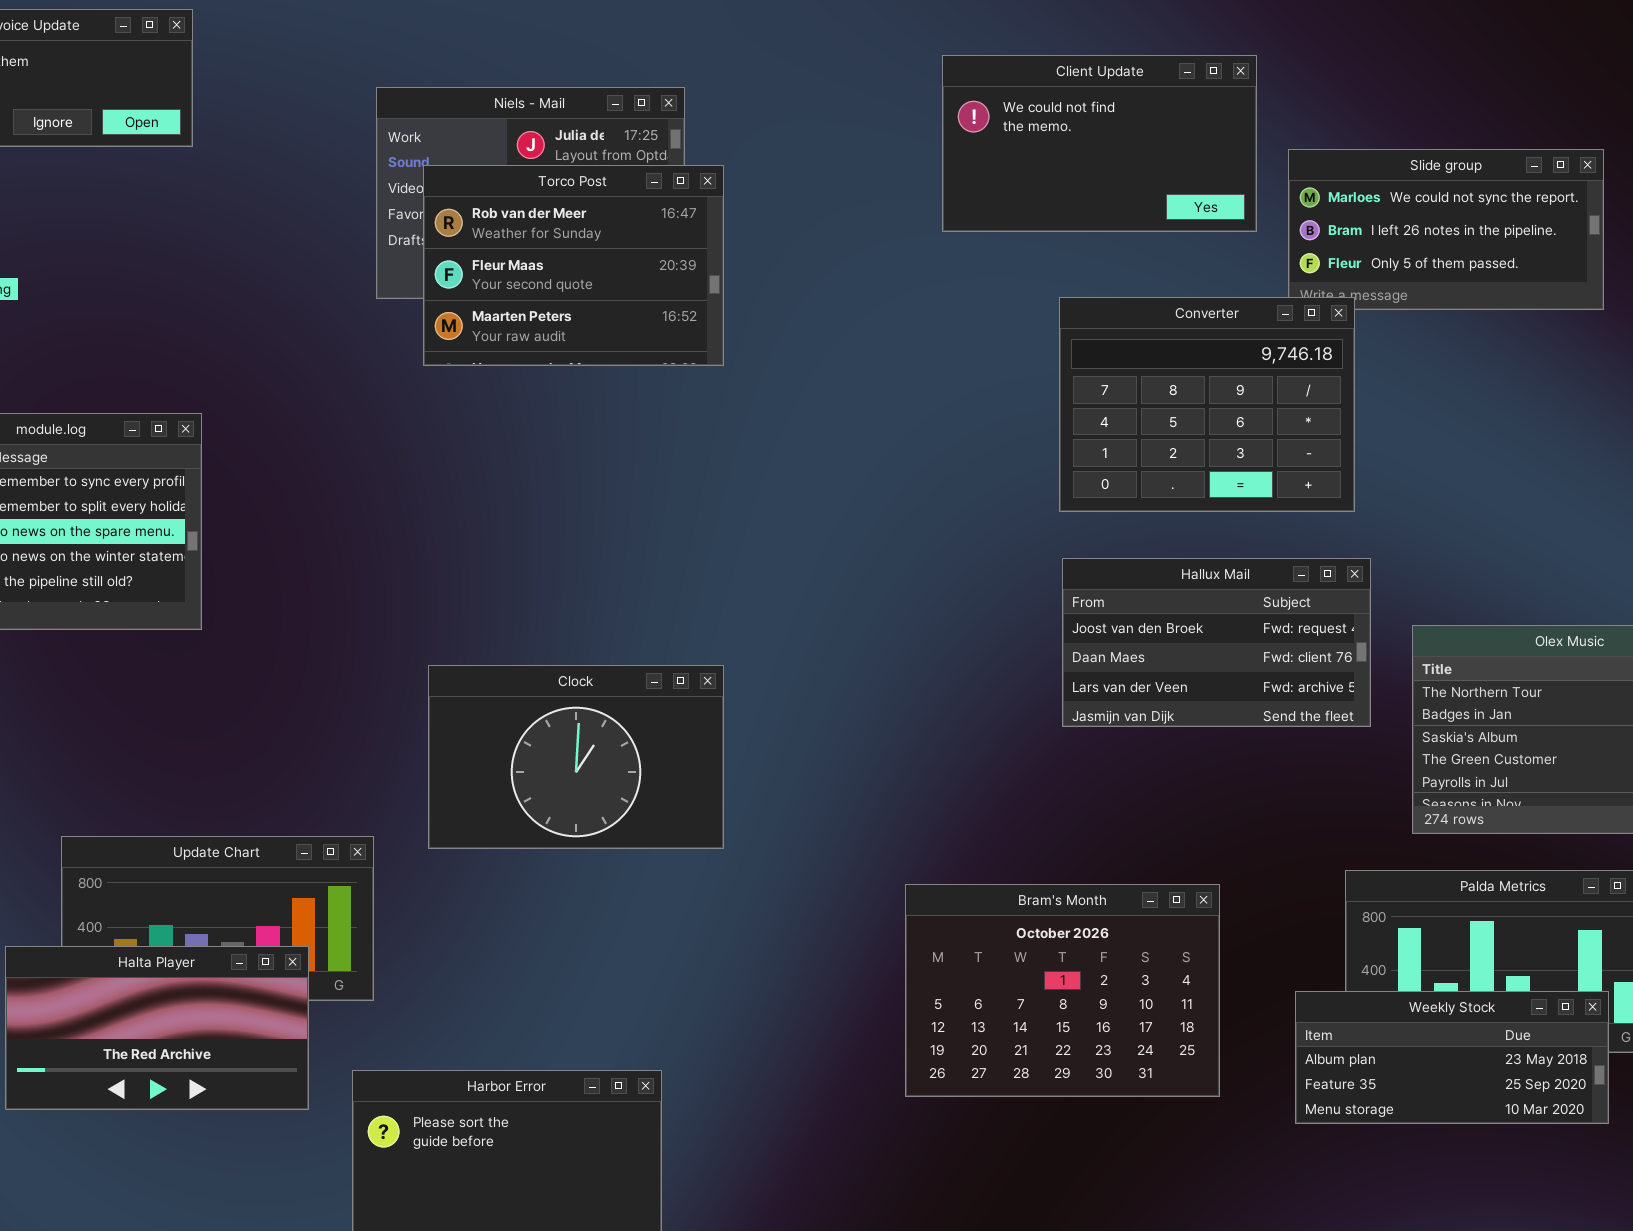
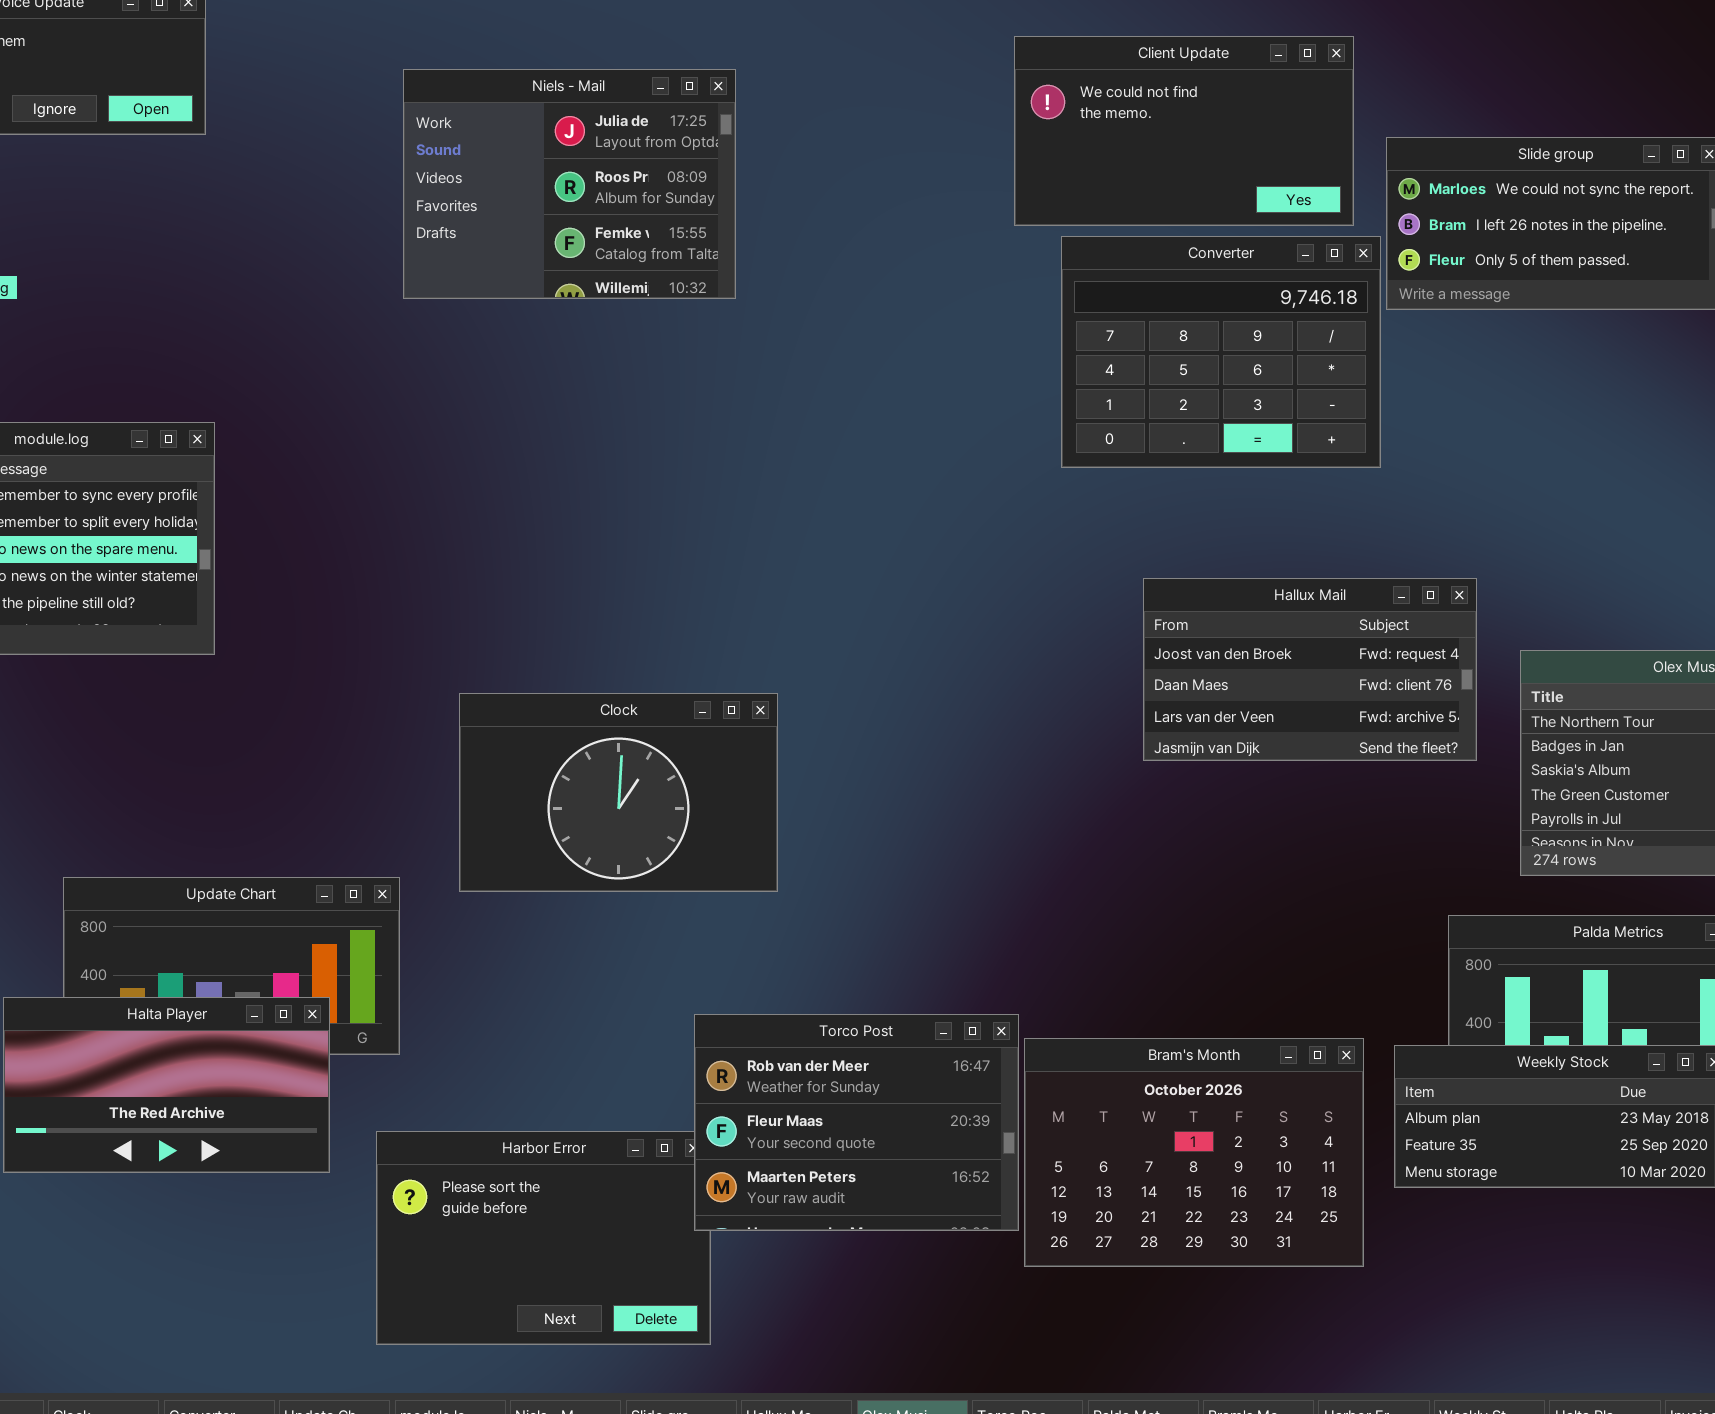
Torco Post: [423,165,724,366] -> [694,1014,1019,1231], moved
Converter: [1059,297,1355,512] -> [1061,236,1381,468], moved
Bram's Month: [905,884,1220,1097] -> [1024,1038,1364,1267], moved

